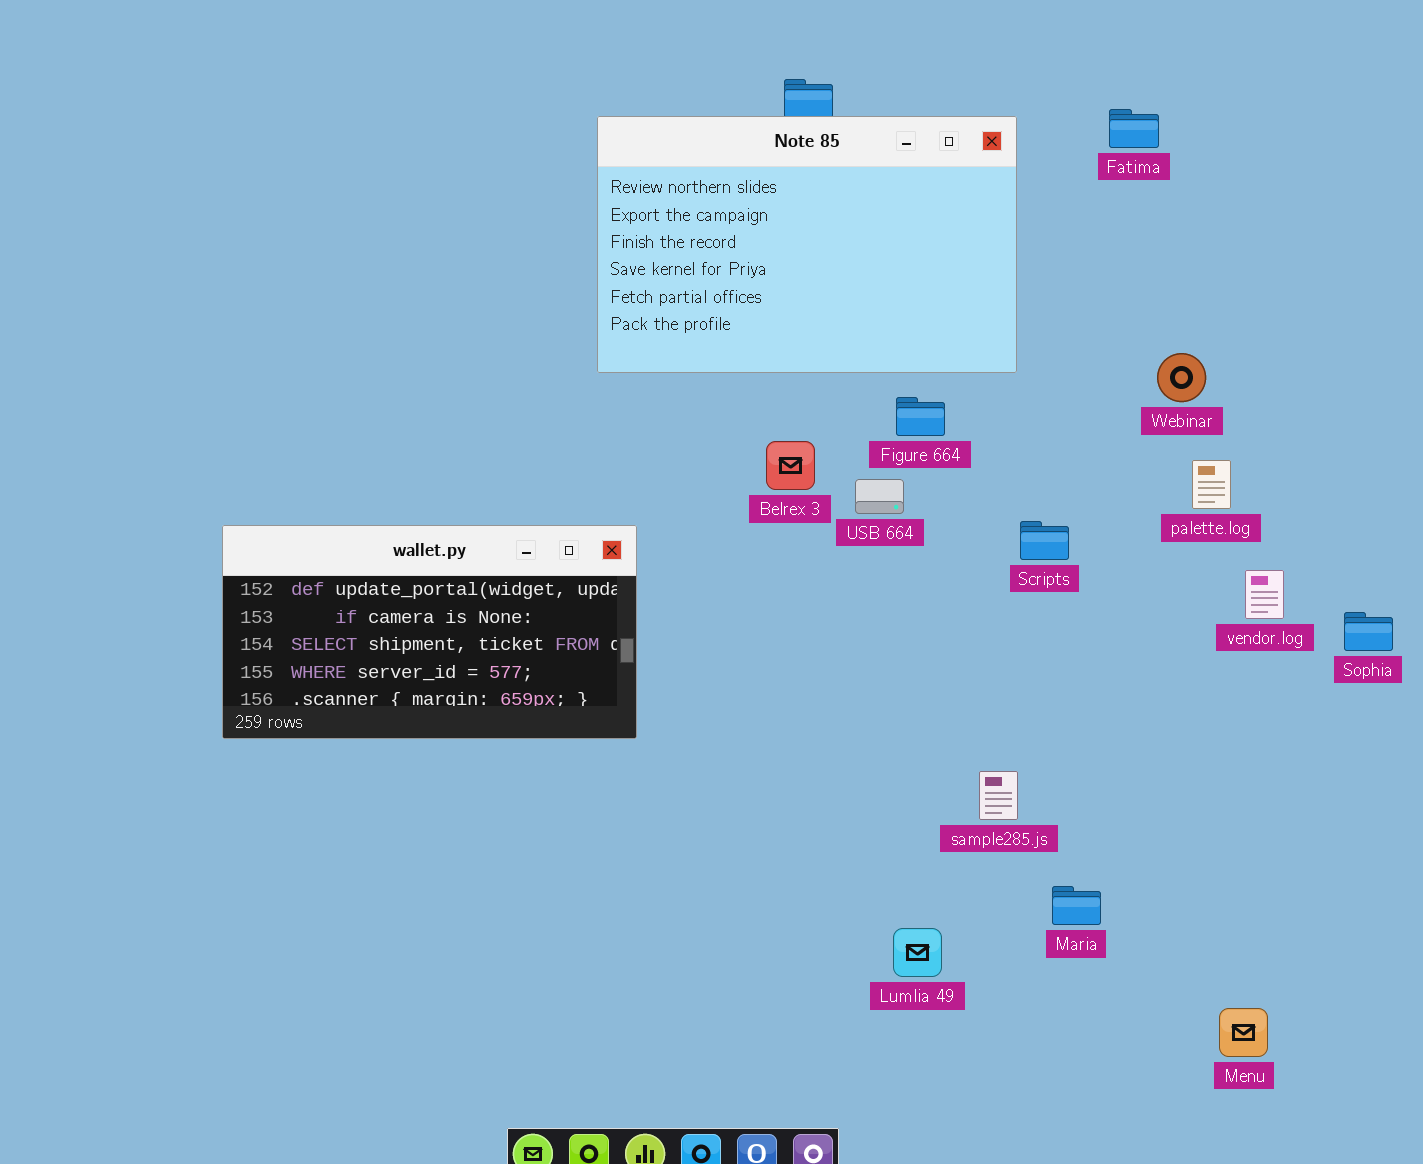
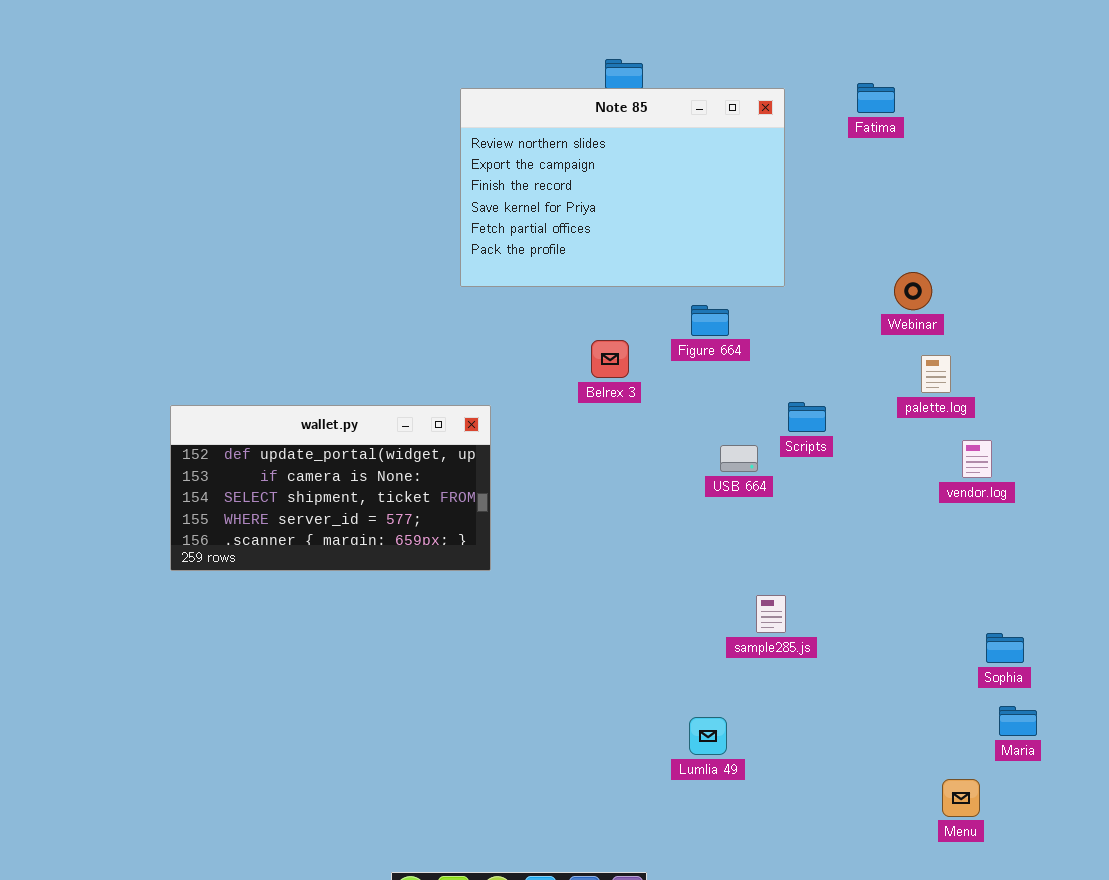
USB 664: [855,479,904,514] -> [720,445,758,472], moved
Sophia: [1344,612,1393,651] -> [986,633,1024,663], moved
Maria: [1052,886,1101,925] -> [999,706,1037,736], moved

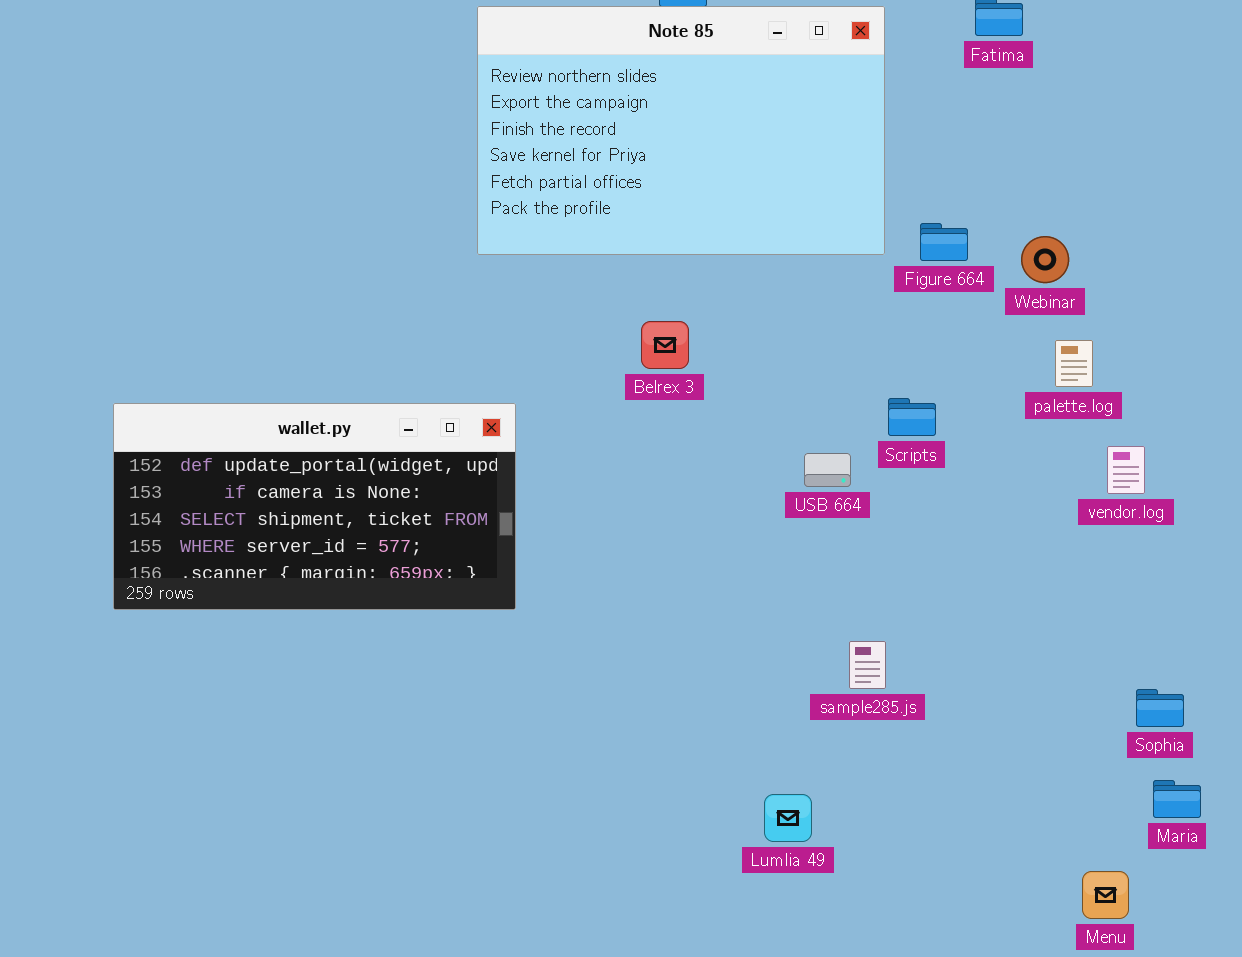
Figure 664: [691,305,729,336] -> [920,223,968,261], moved

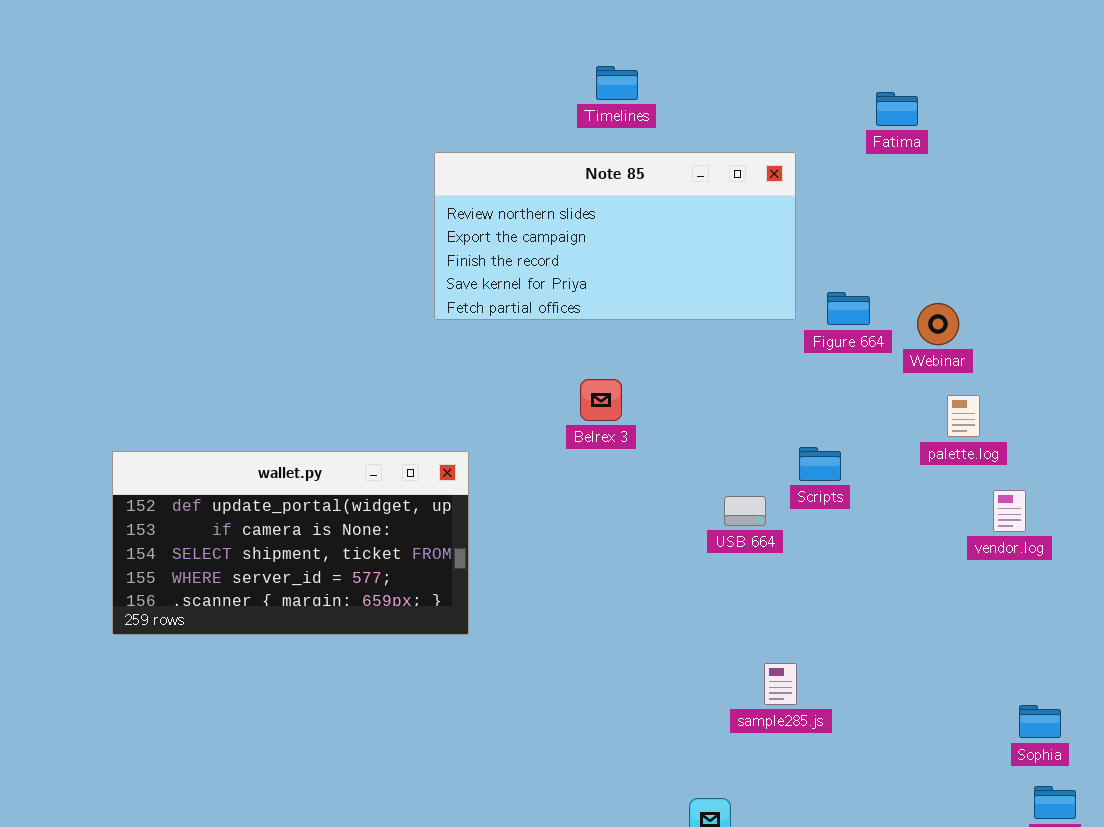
Note 85: [477,6,885,255] -> [434,152,796,320], resized

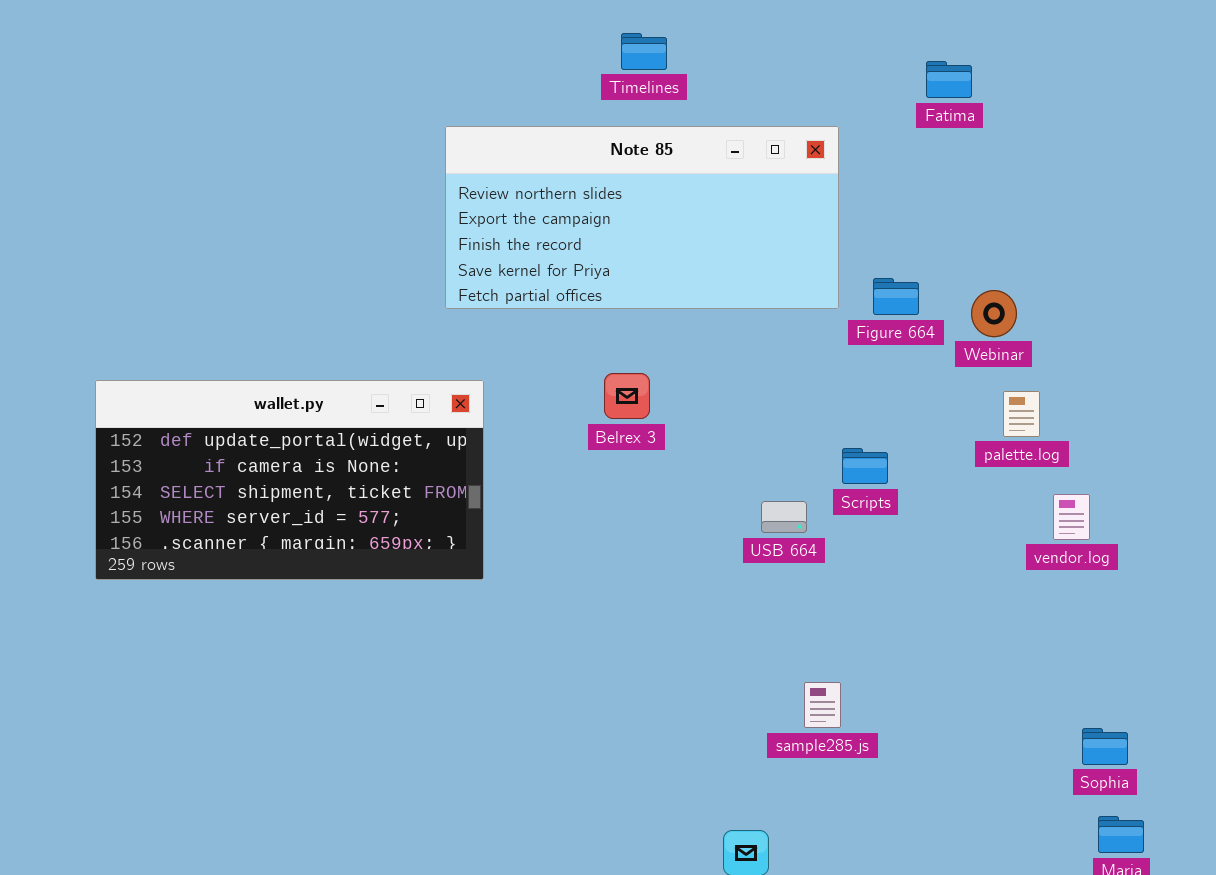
wallet.py: [112,451,469,635] -> [95,380,484,580], moved

